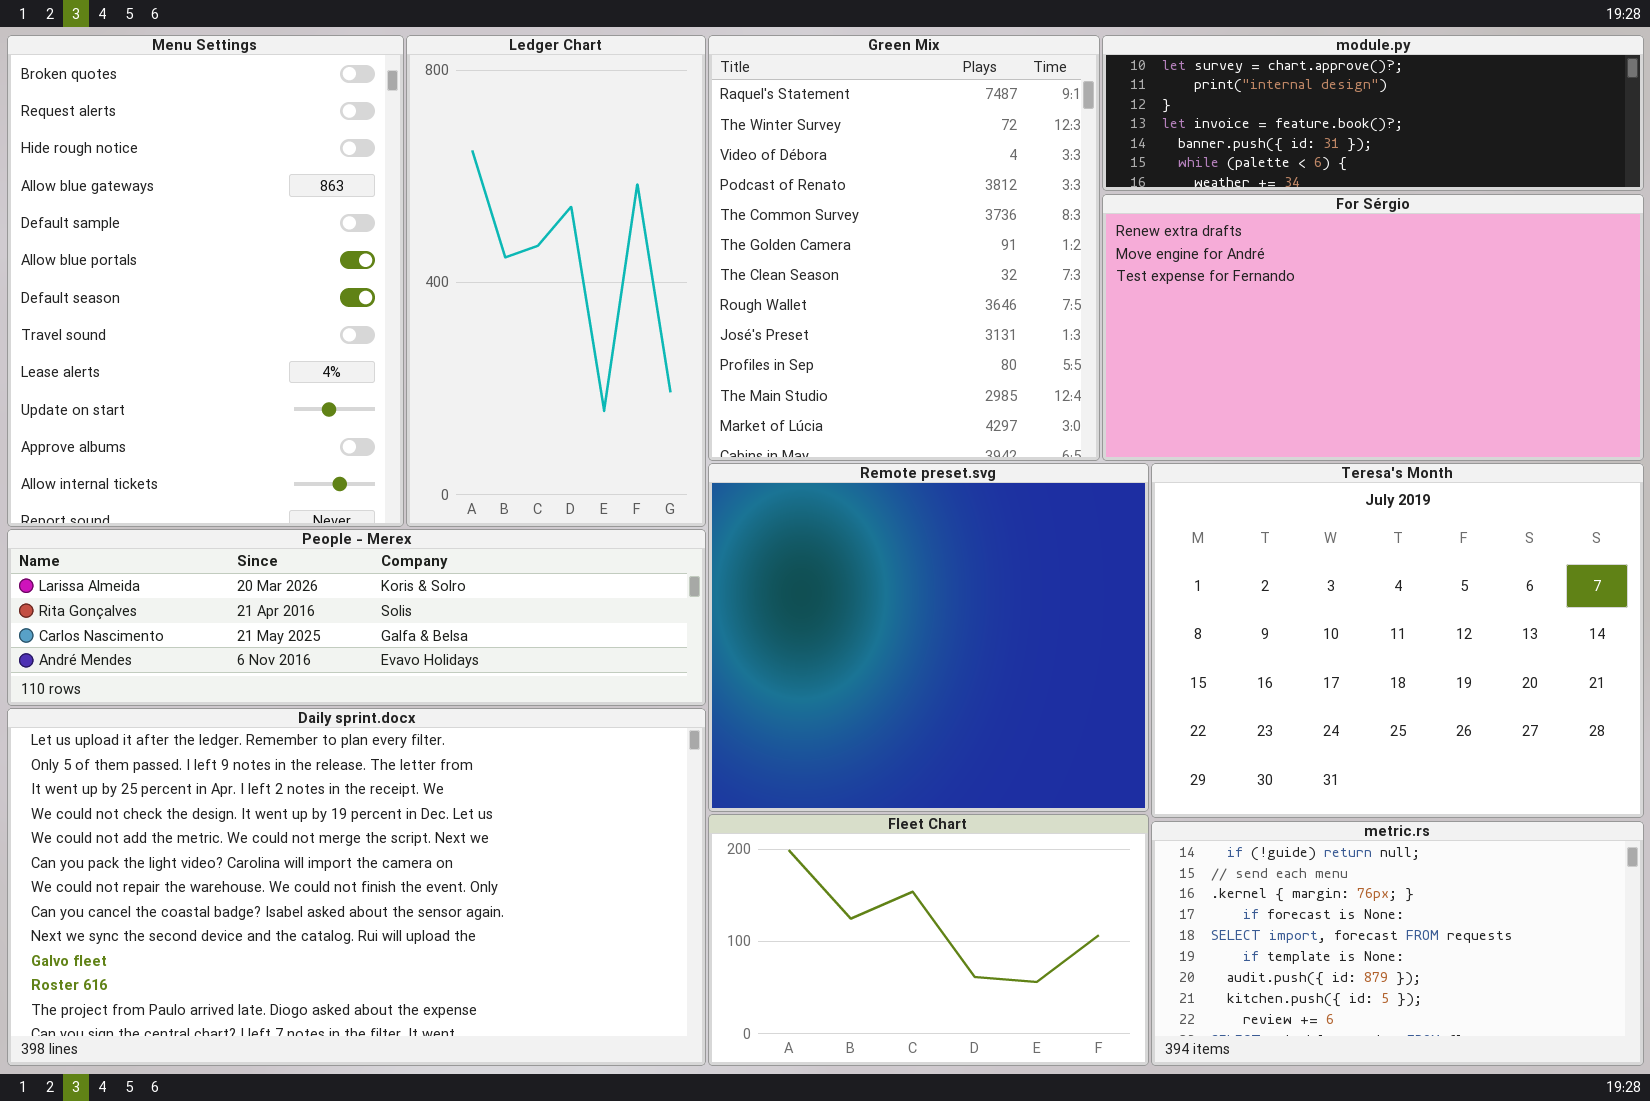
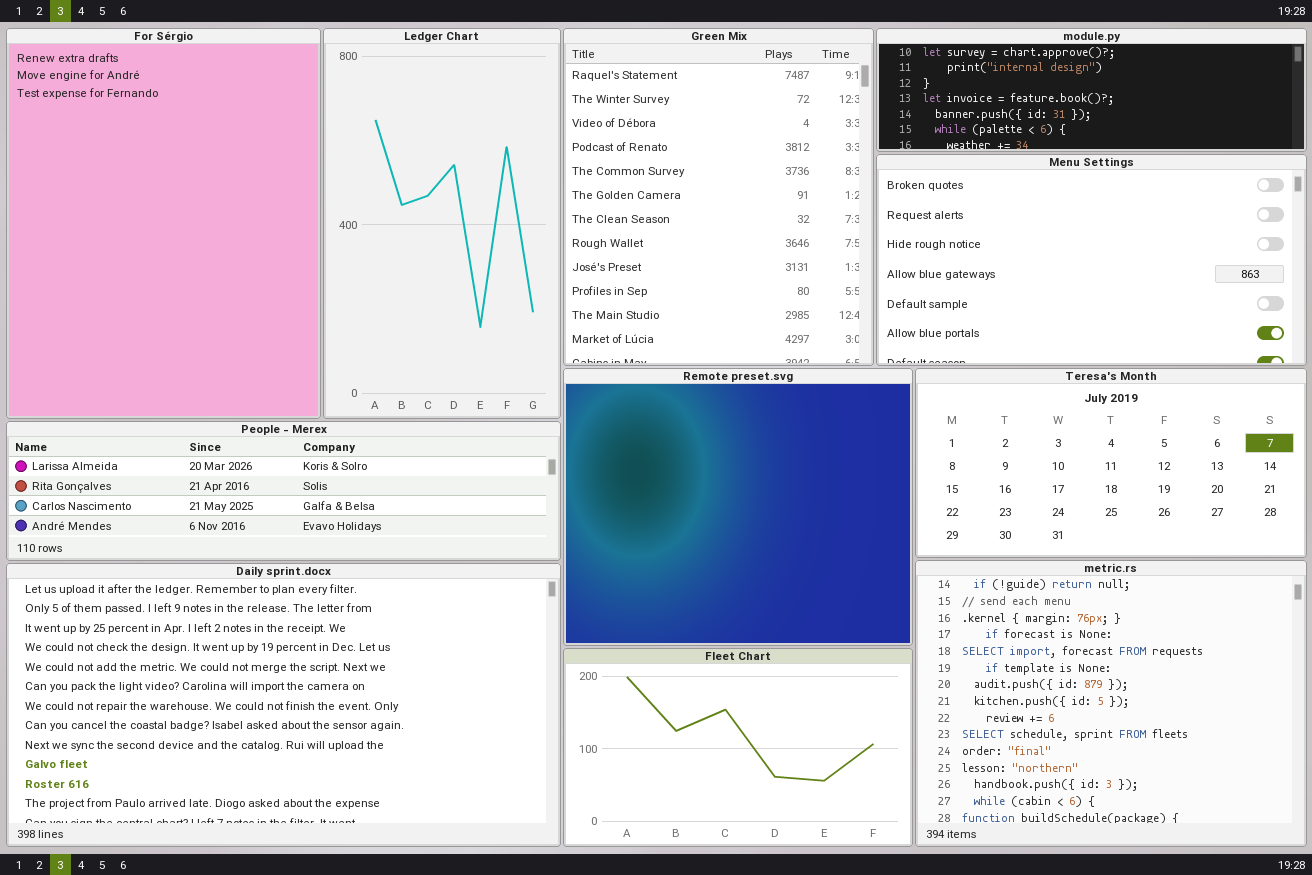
Menu Settings: [7,35,404,527] -> [876,154,1307,366], moved, resized
For Sérgio: [1102,194,1644,461] -> [6,28,321,419], moved, resized
Teresa's Month: [1151,463,1644,818] -> [915,368,1307,558], resized
metric.rs: [1151,821,1644,1066] -> [915,560,1307,847], resized

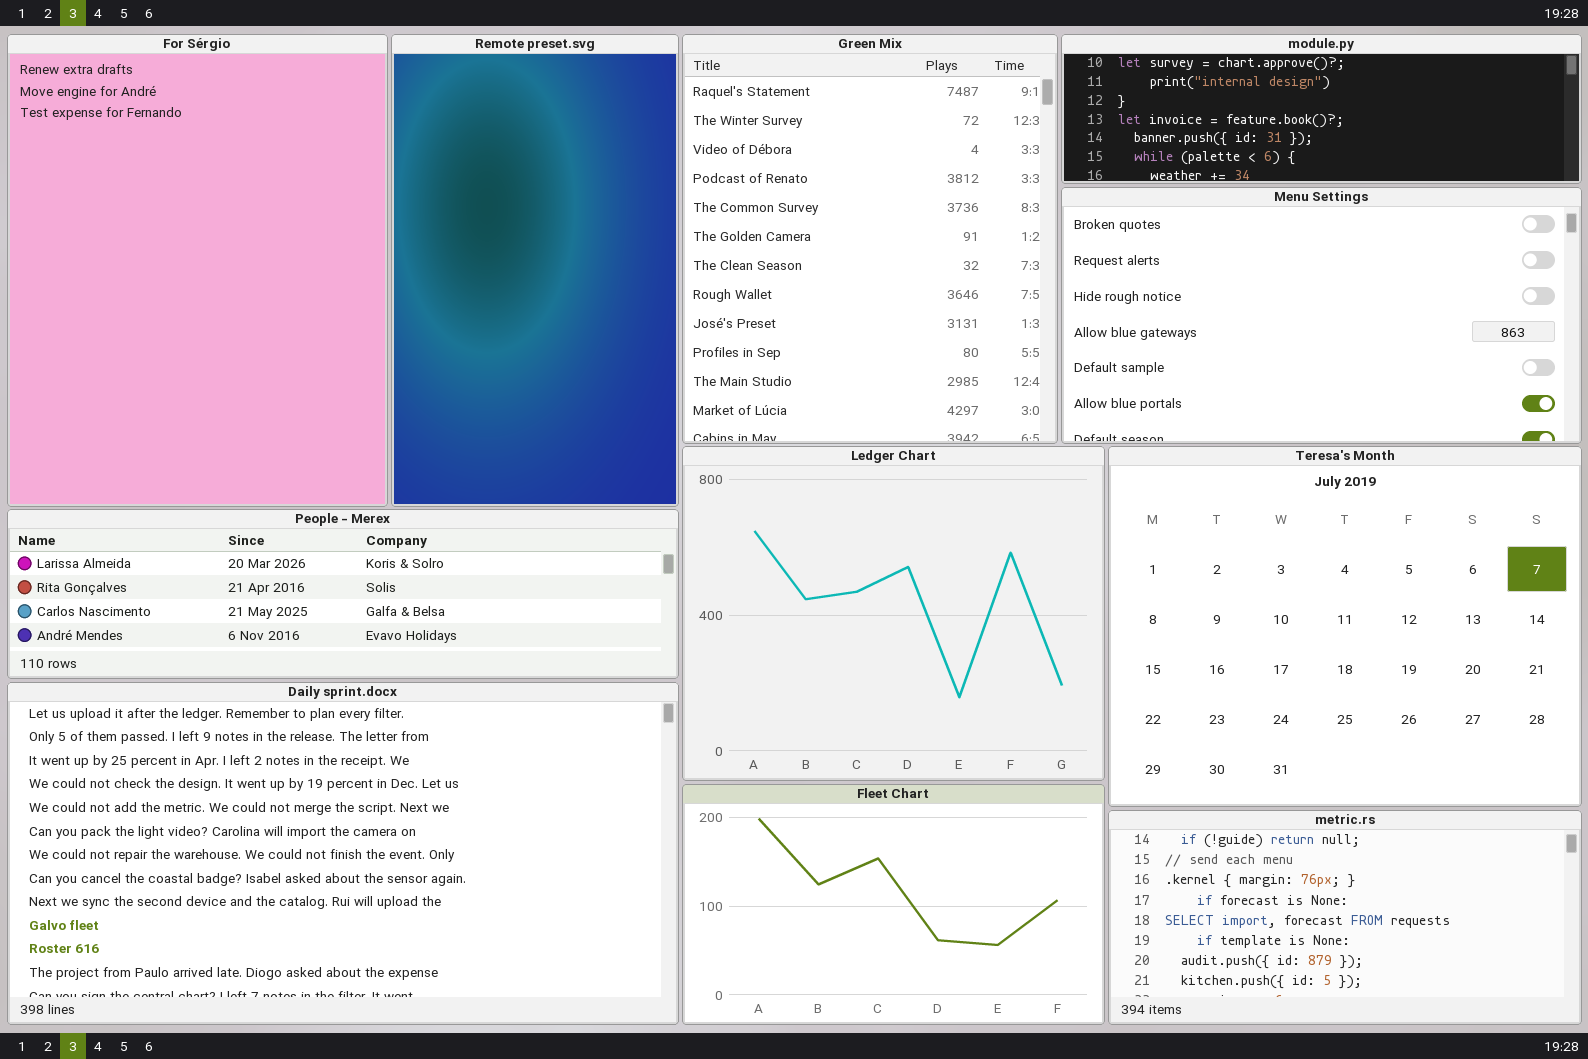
Ledger Chart: [323,28,561,419] -> [682,446,1105,781], moved, resized
Remote preset.svg: [563,368,913,646] -> [391,34,679,507], moved, resized
Teresa's Month: [915,368,1307,558] -> [1108,446,1582,807], resized
metric.rs: [915,560,1307,847] -> [1108,810,1582,1025], resized

